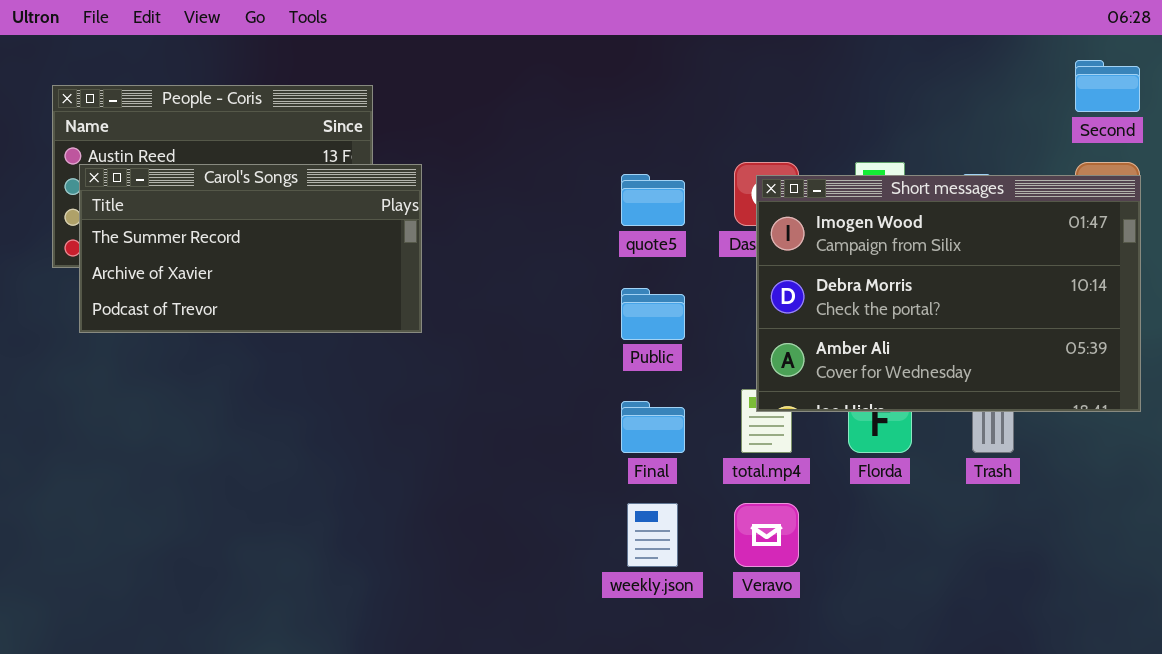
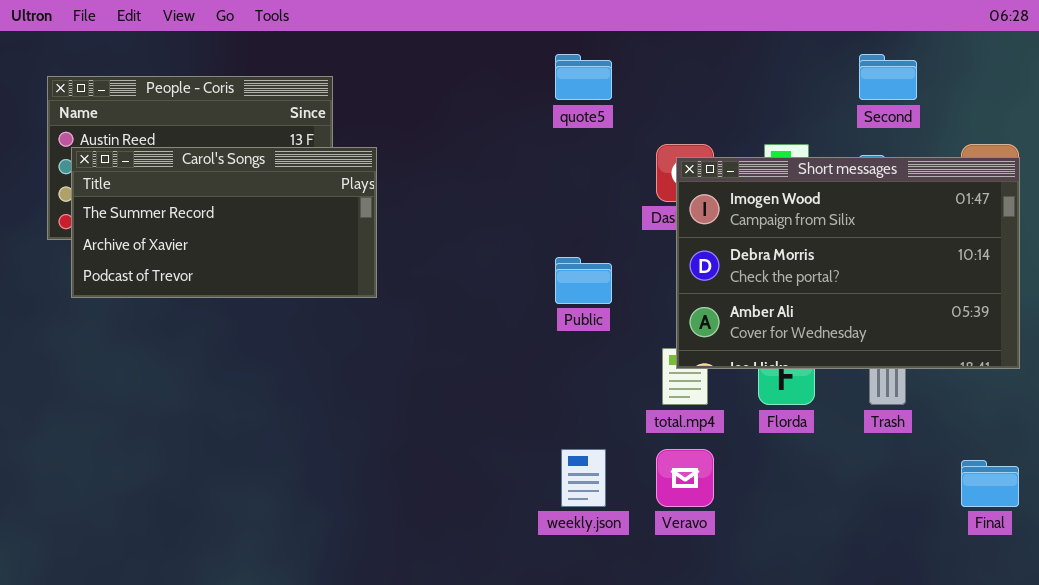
Second: [1075,60,1140,112] -> [859,54,917,100], moved
quote5: [621,174,685,226] -> [555,54,612,100], moved
Final: [621,401,685,453] -> [961,460,1019,507], moved

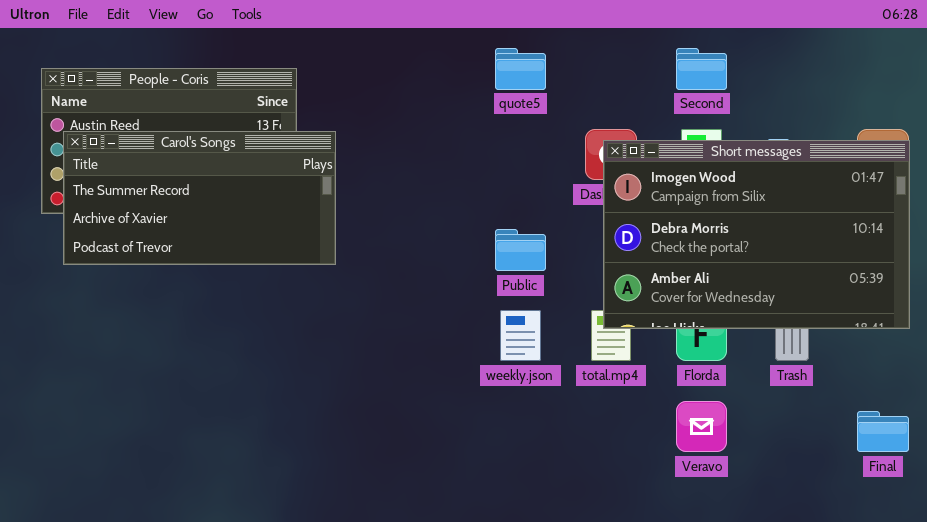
Second: [859,54,917,100] -> [676,48,727,90], moved
weekly.json: [561,449,606,507] -> [500,310,541,361], moved
Veravo: [656,449,714,507] -> [676,401,727,452], moved

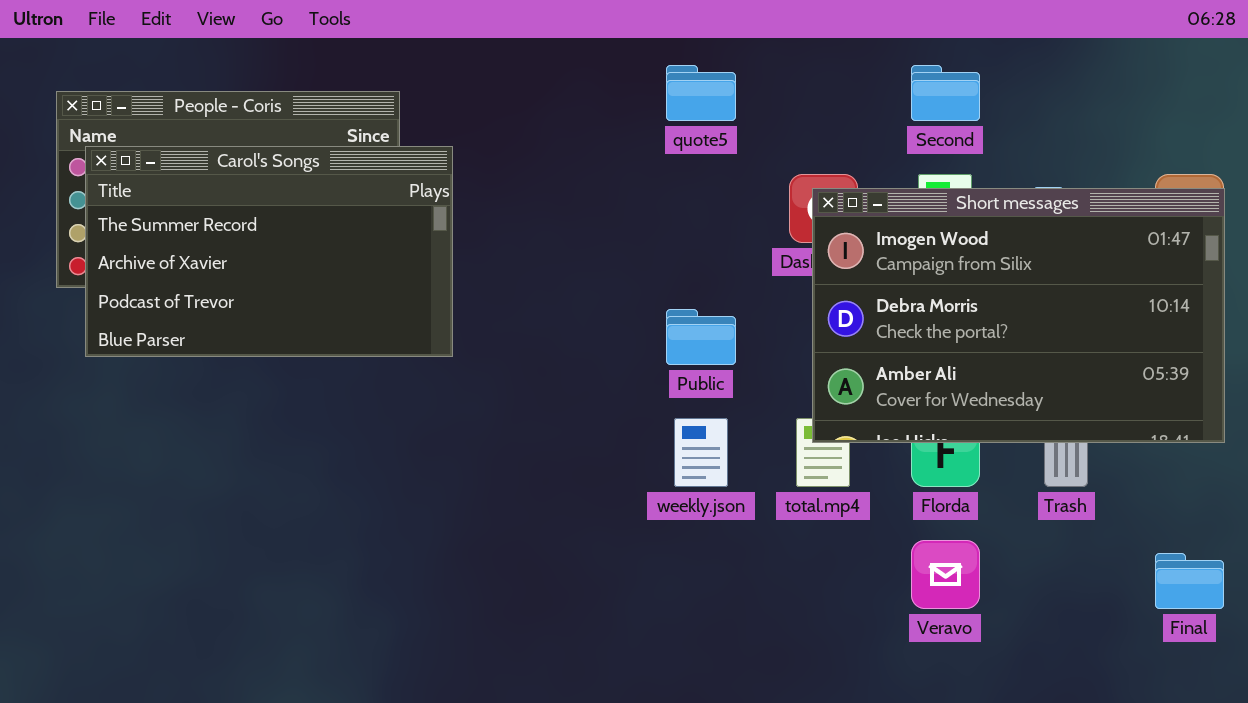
Carol's Songs: [63,131,336,265] -> [85,146,453,357], resized

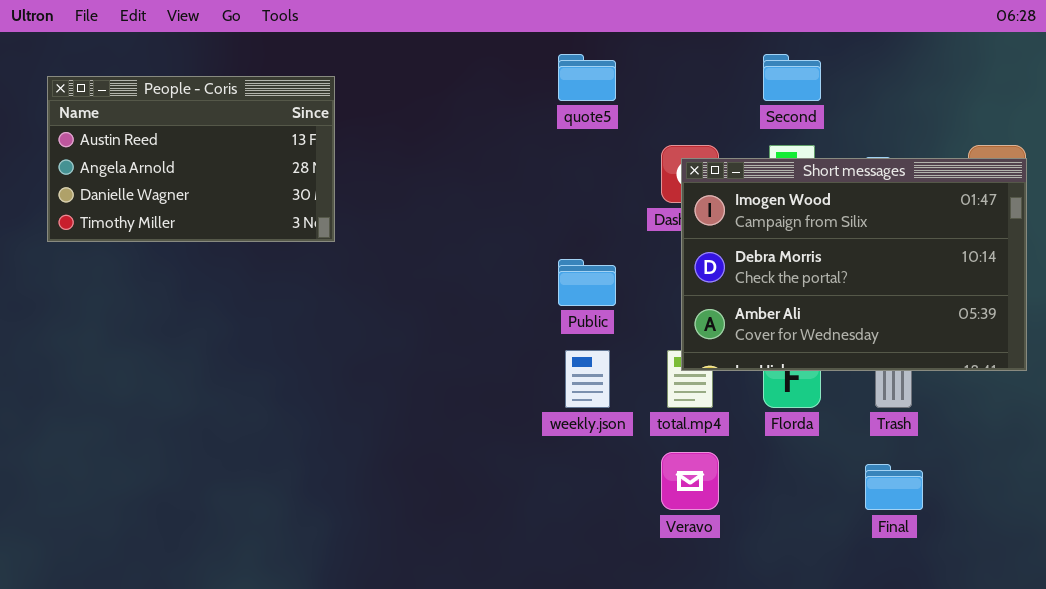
Carol's Songs: [85,146,453,357] -> none, closed
Veravo: [911,540,980,609] -> [661,452,719,510], moved
Final: [1155,553,1224,609] -> [865,464,923,510], moved

